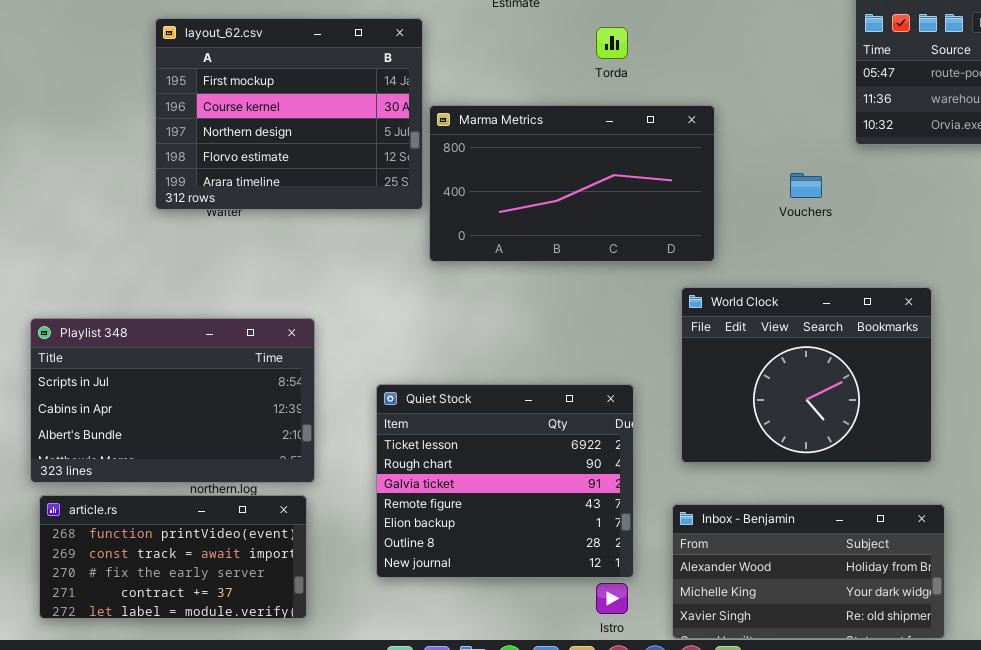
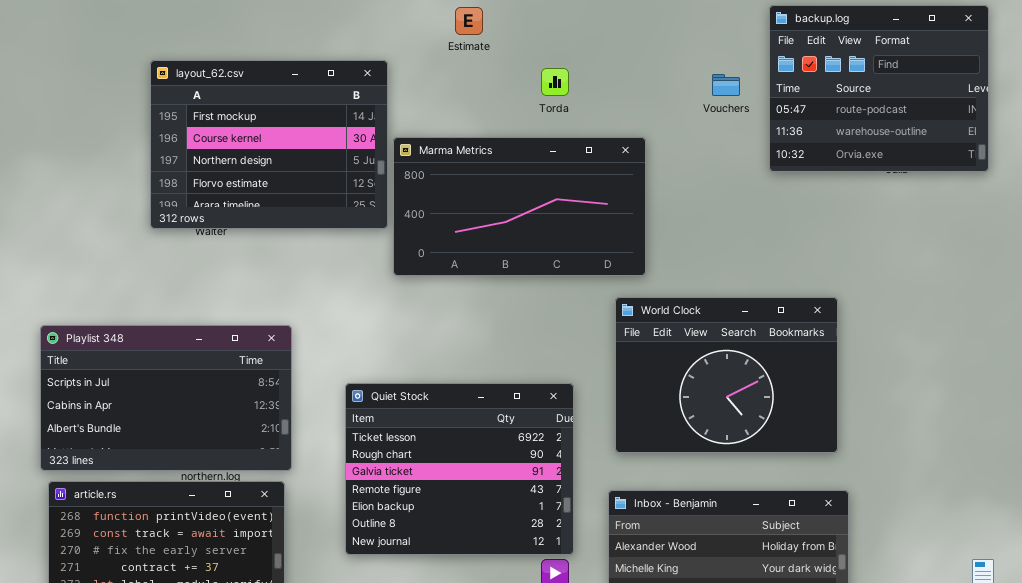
Vouchers: [790,173,822,198] -> [712,74,740,96], moved

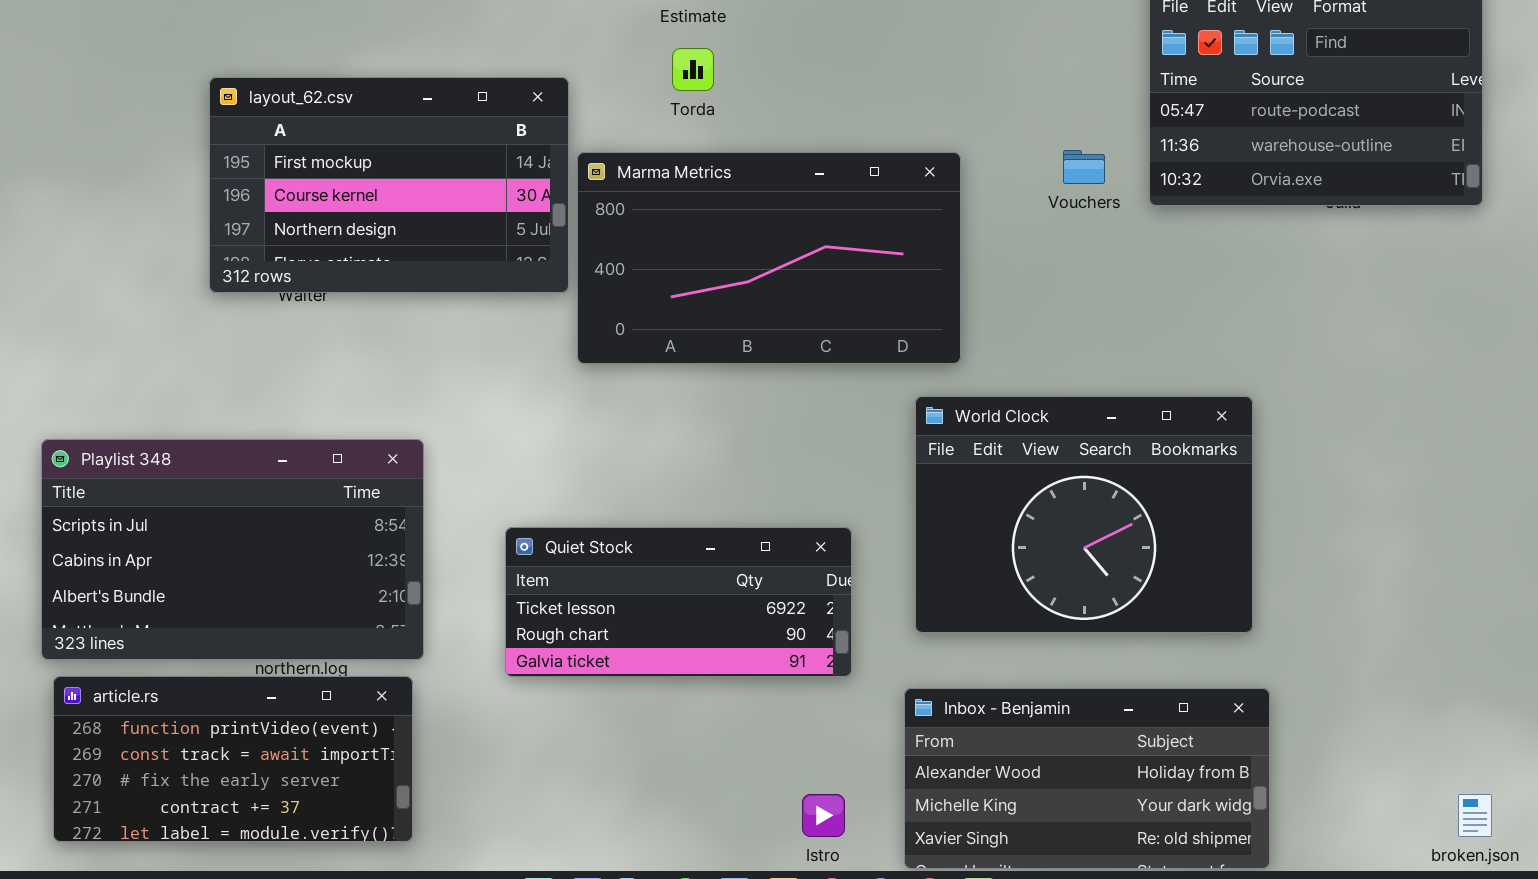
layout_62.csv: [150,60,388,229] -> [209,77,569,293], resized
Torda: [541,68,569,96] -> [672,48,714,91], moved
Vouchers: [712,74,740,96] -> [1063,150,1105,184], moved
Quiet Stock: [345,383,574,555] -> [505,527,852,677], resized

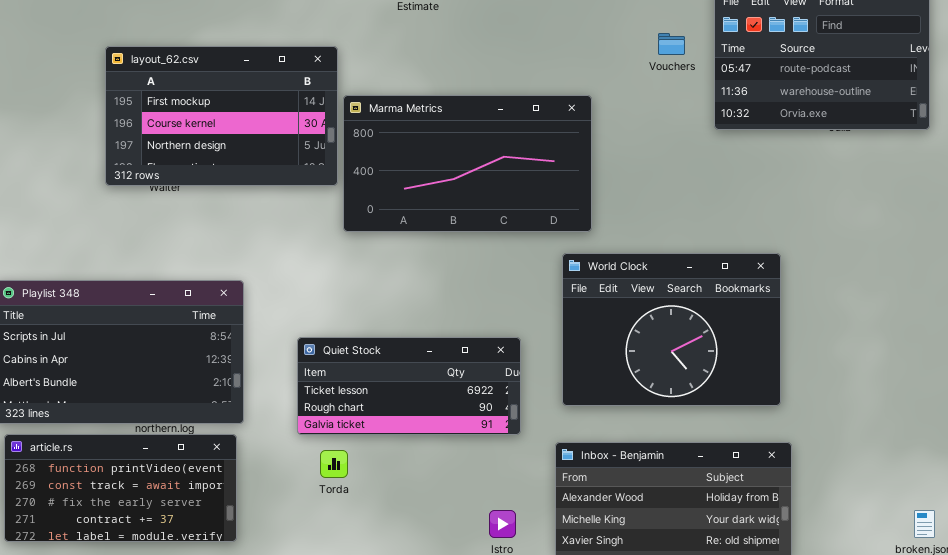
Torda: [672,48,714,91] -> [320,450,348,478], moved
Vouchers: [1063,150,1105,184] -> [658,33,685,55], moved

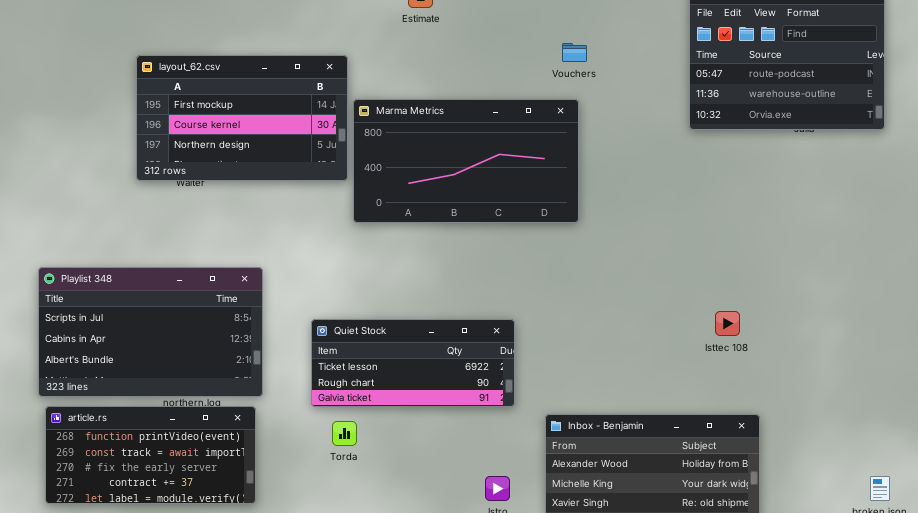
Vouchers: [658,33,685,55] -> [562,43,587,62], moved
World Clock: [562,253,781,406] -> none, closed

